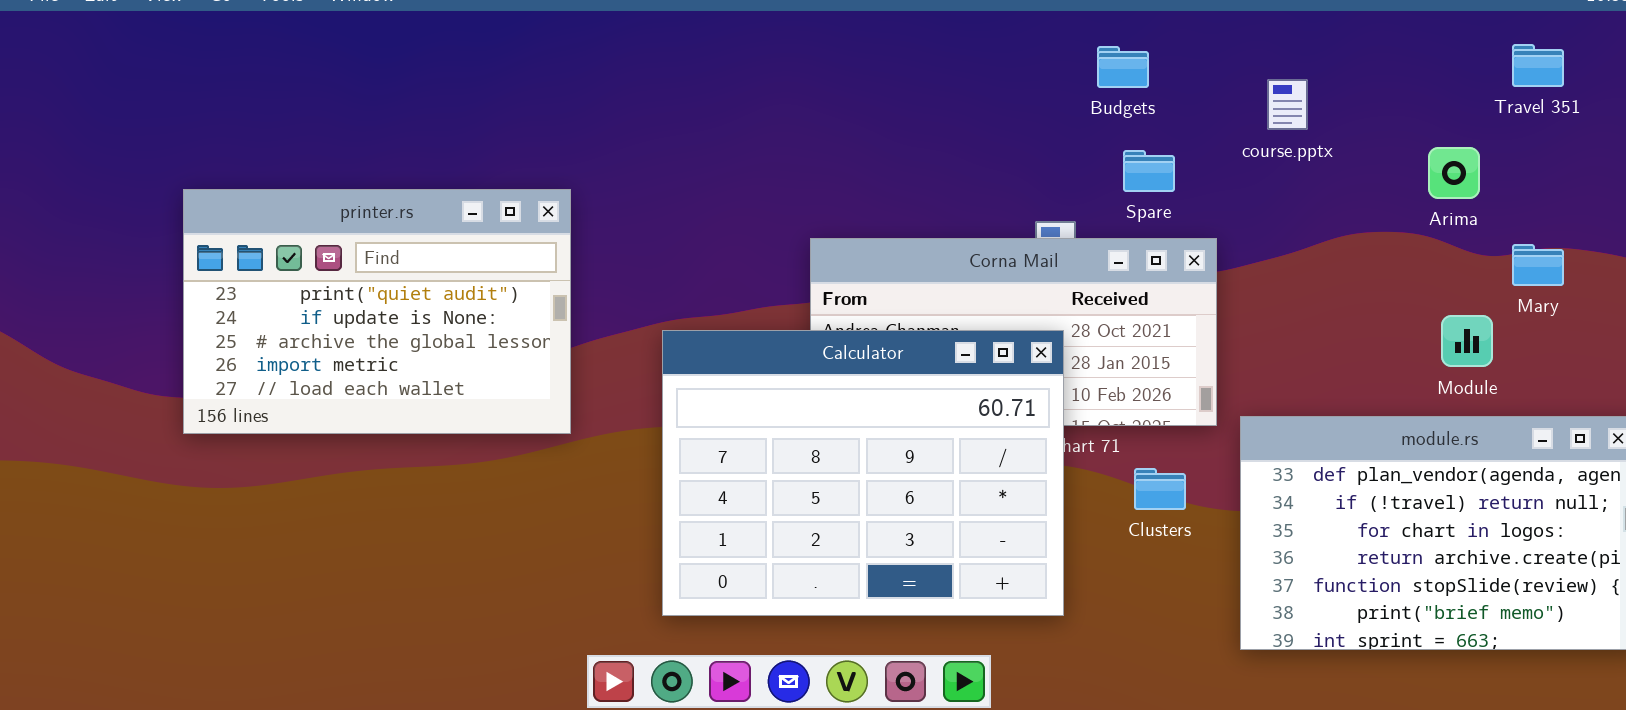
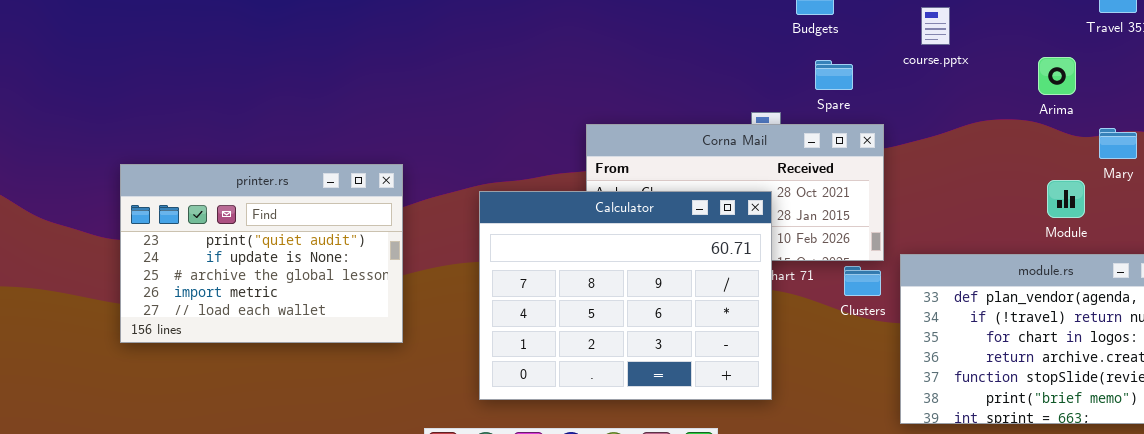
printer.rs: [183,189,571,434] -> [120,164,403,343], moved
Clusters: [1134,468,1186,510] -> [844,266,881,296], moved

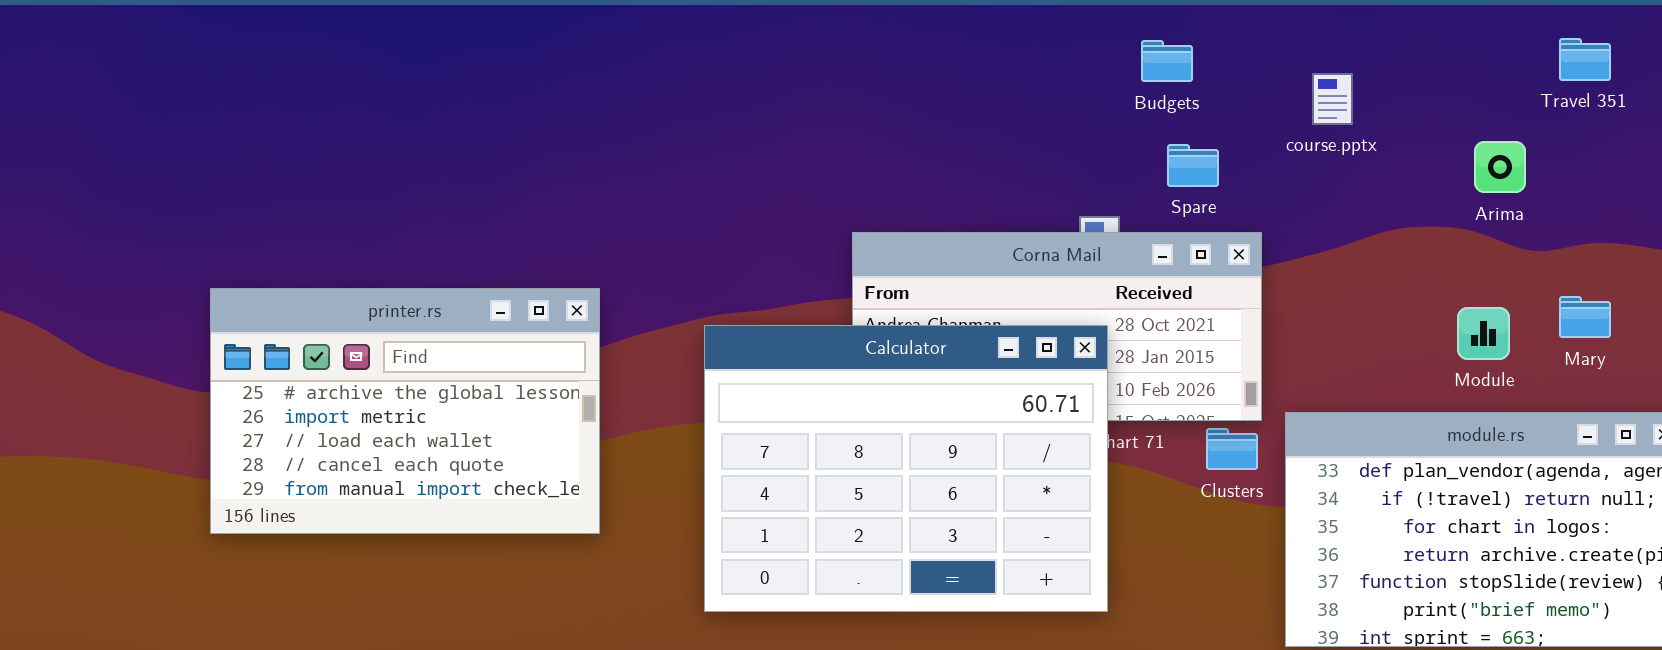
Mary: [1099,128,1137,159] -> [1559,296,1611,338], moved
printer.rs: [120,164,403,343] -> [210,288,600,534], scrolled down 2 rows
Module: [1047,180,1085,218] -> [1457,307,1510,360], moved

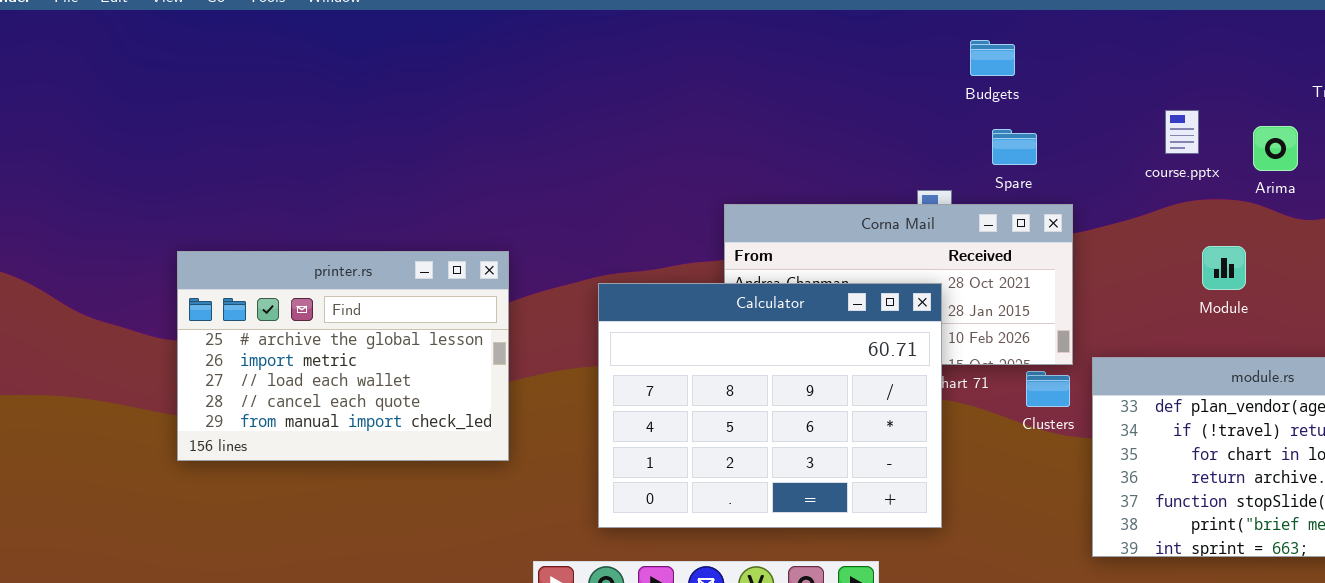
course.pptx: [1312,73,1353,125] -> [1165,110,1199,154], moved
Module: [1457,307,1510,360] -> [1202,246,1246,290], moved

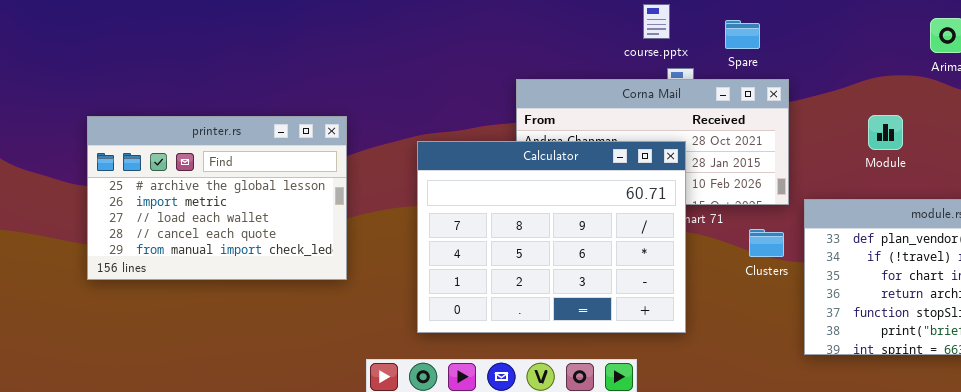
course.pptx: [1165,110,1199,154] -> [643,4,670,39], moved
Module: [1202,246,1246,290] -> [868,115,903,150], moved
Clusters: [1026,371,1070,407] -> [749,229,784,257], moved

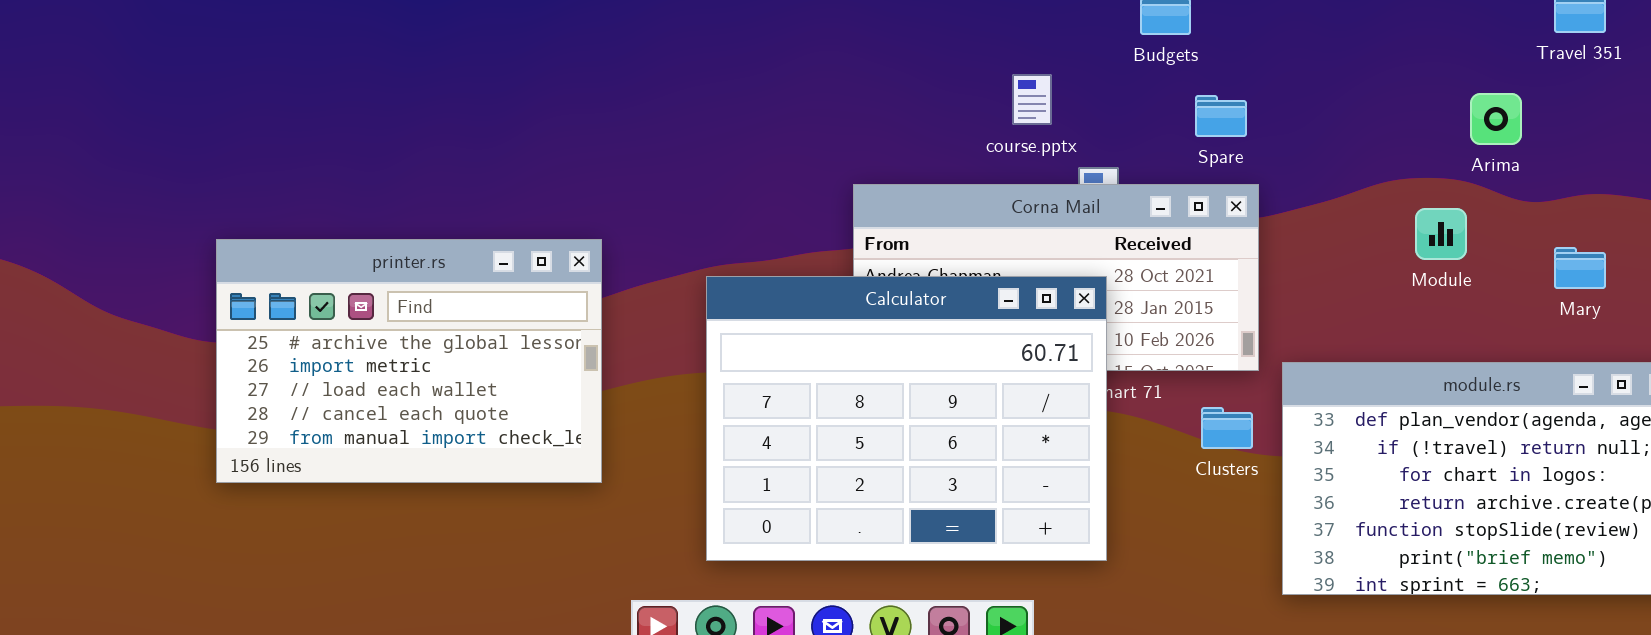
course.pptx: [643,4,670,39] -> [1012,74,1052,125], moved
Spare: [725,20,760,49] -> [1195,95,1247,137], moved
Module: [868,115,903,150] -> [1415,208,1467,260], moved

